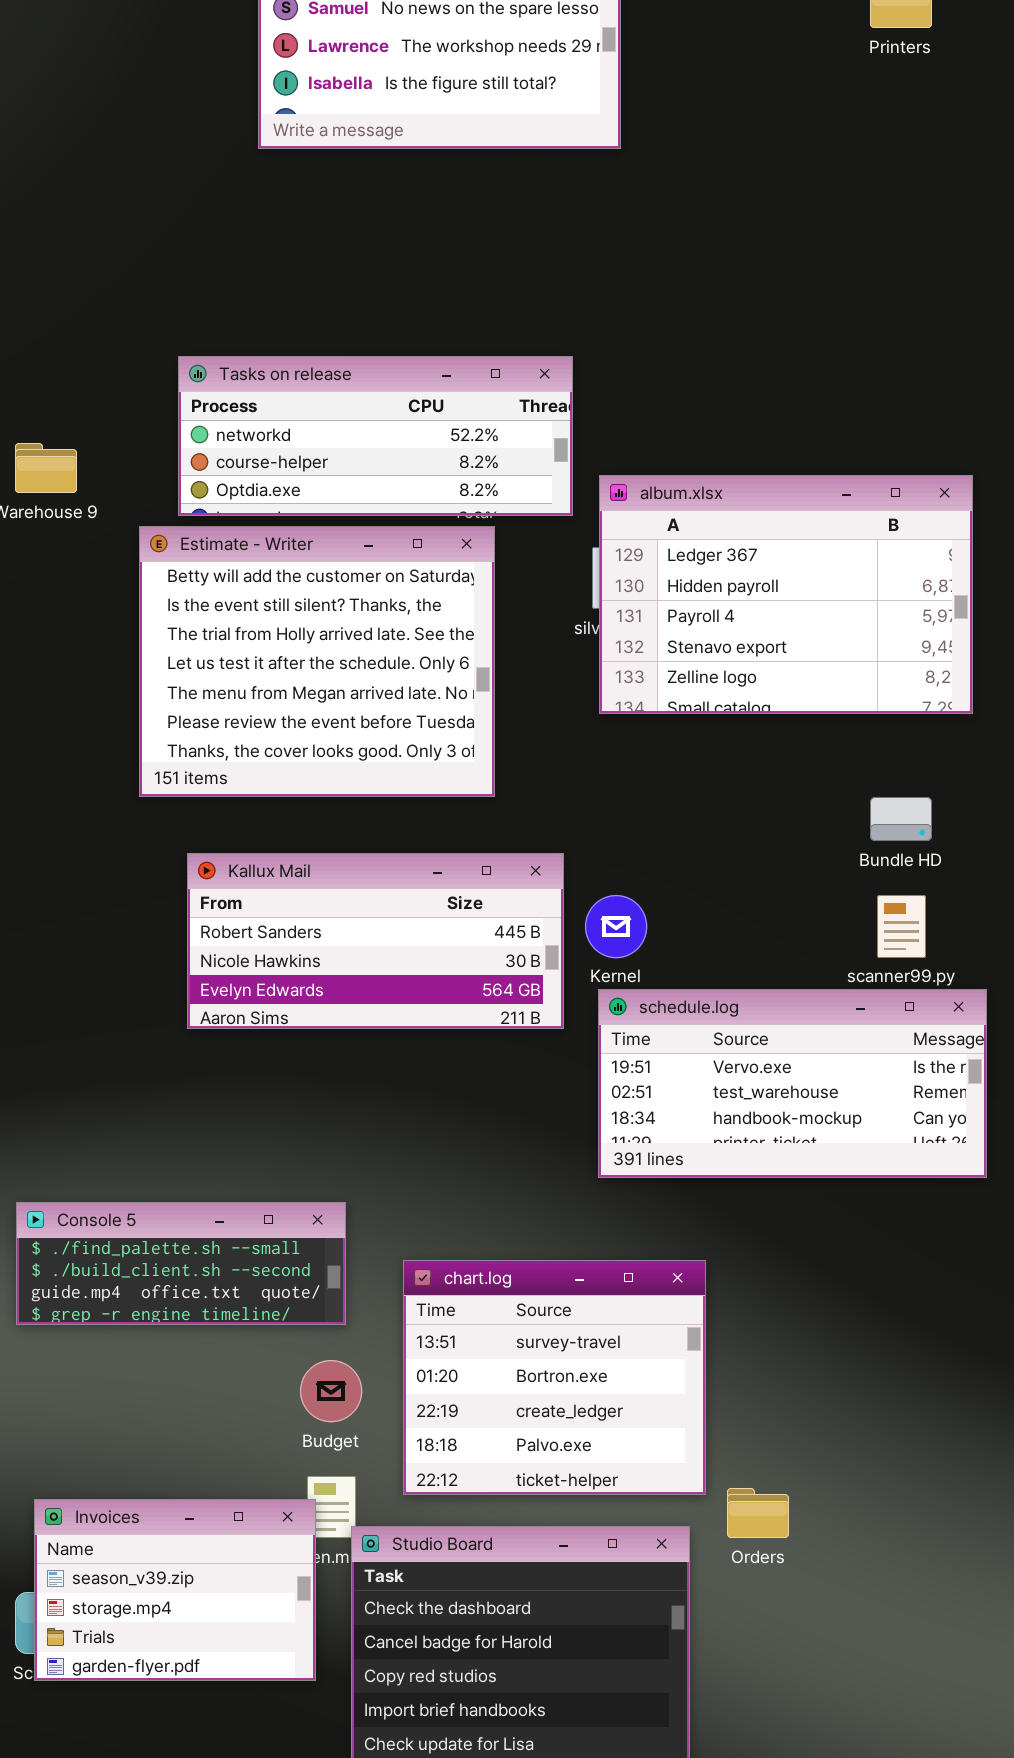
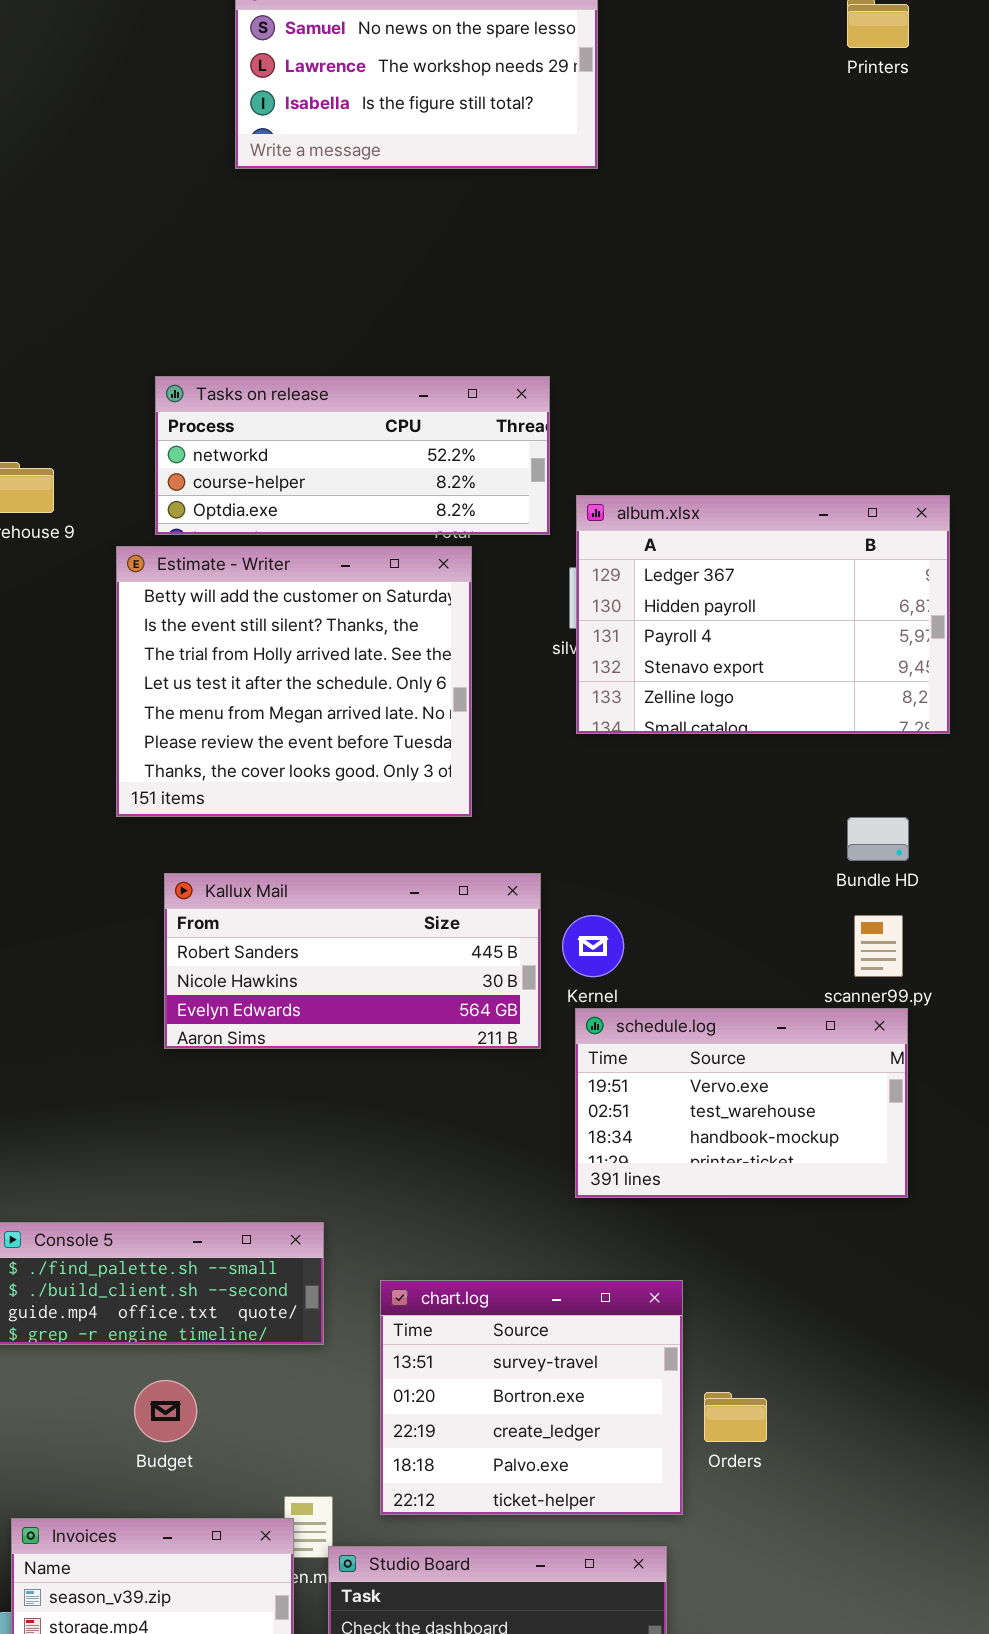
schedule.log: [598,989,987,1178] -> [575,1008,908,1198], resized
Budget: [300,1360,362,1422] -> [134,1380,197,1442], moved
Orders: [727,1488,789,1538] -> [704,1392,767,1442], moved

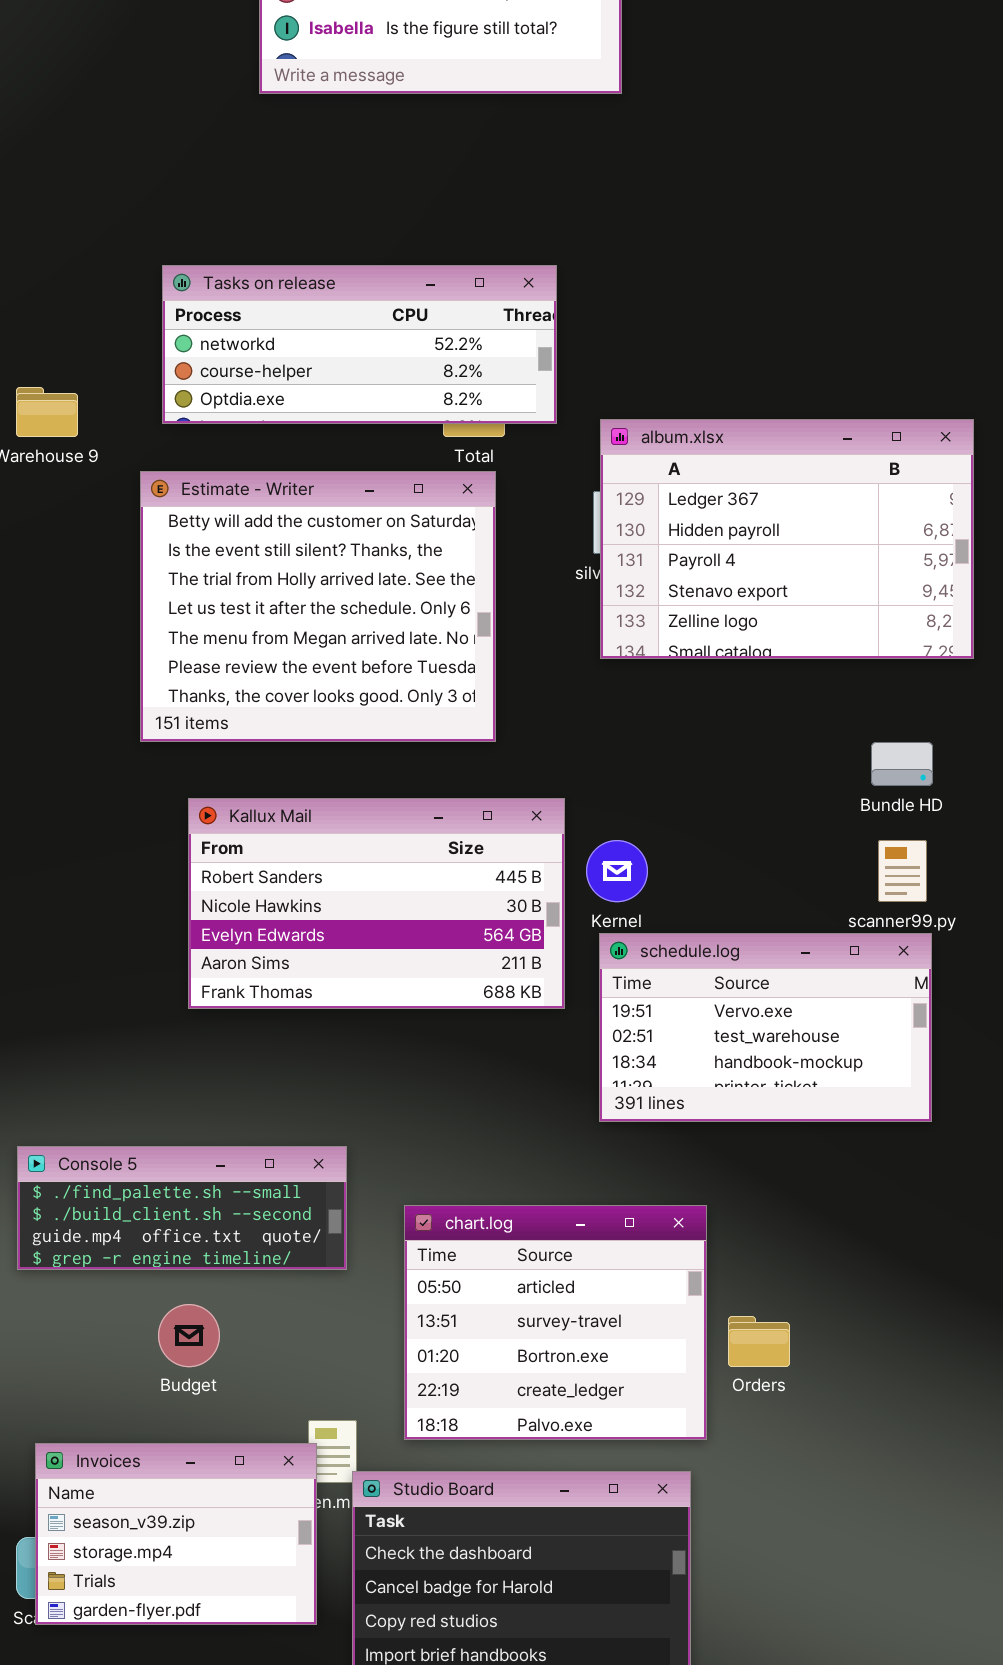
Tasks on release: [155,376,550,535] -> [162,265,557,424], moved
Kallux Mail: [164,873,541,1049] -> [188,798,565,1009], resized
chart.log: [380,1280,683,1515] -> [404,1205,707,1440], scrolled up 1 row

